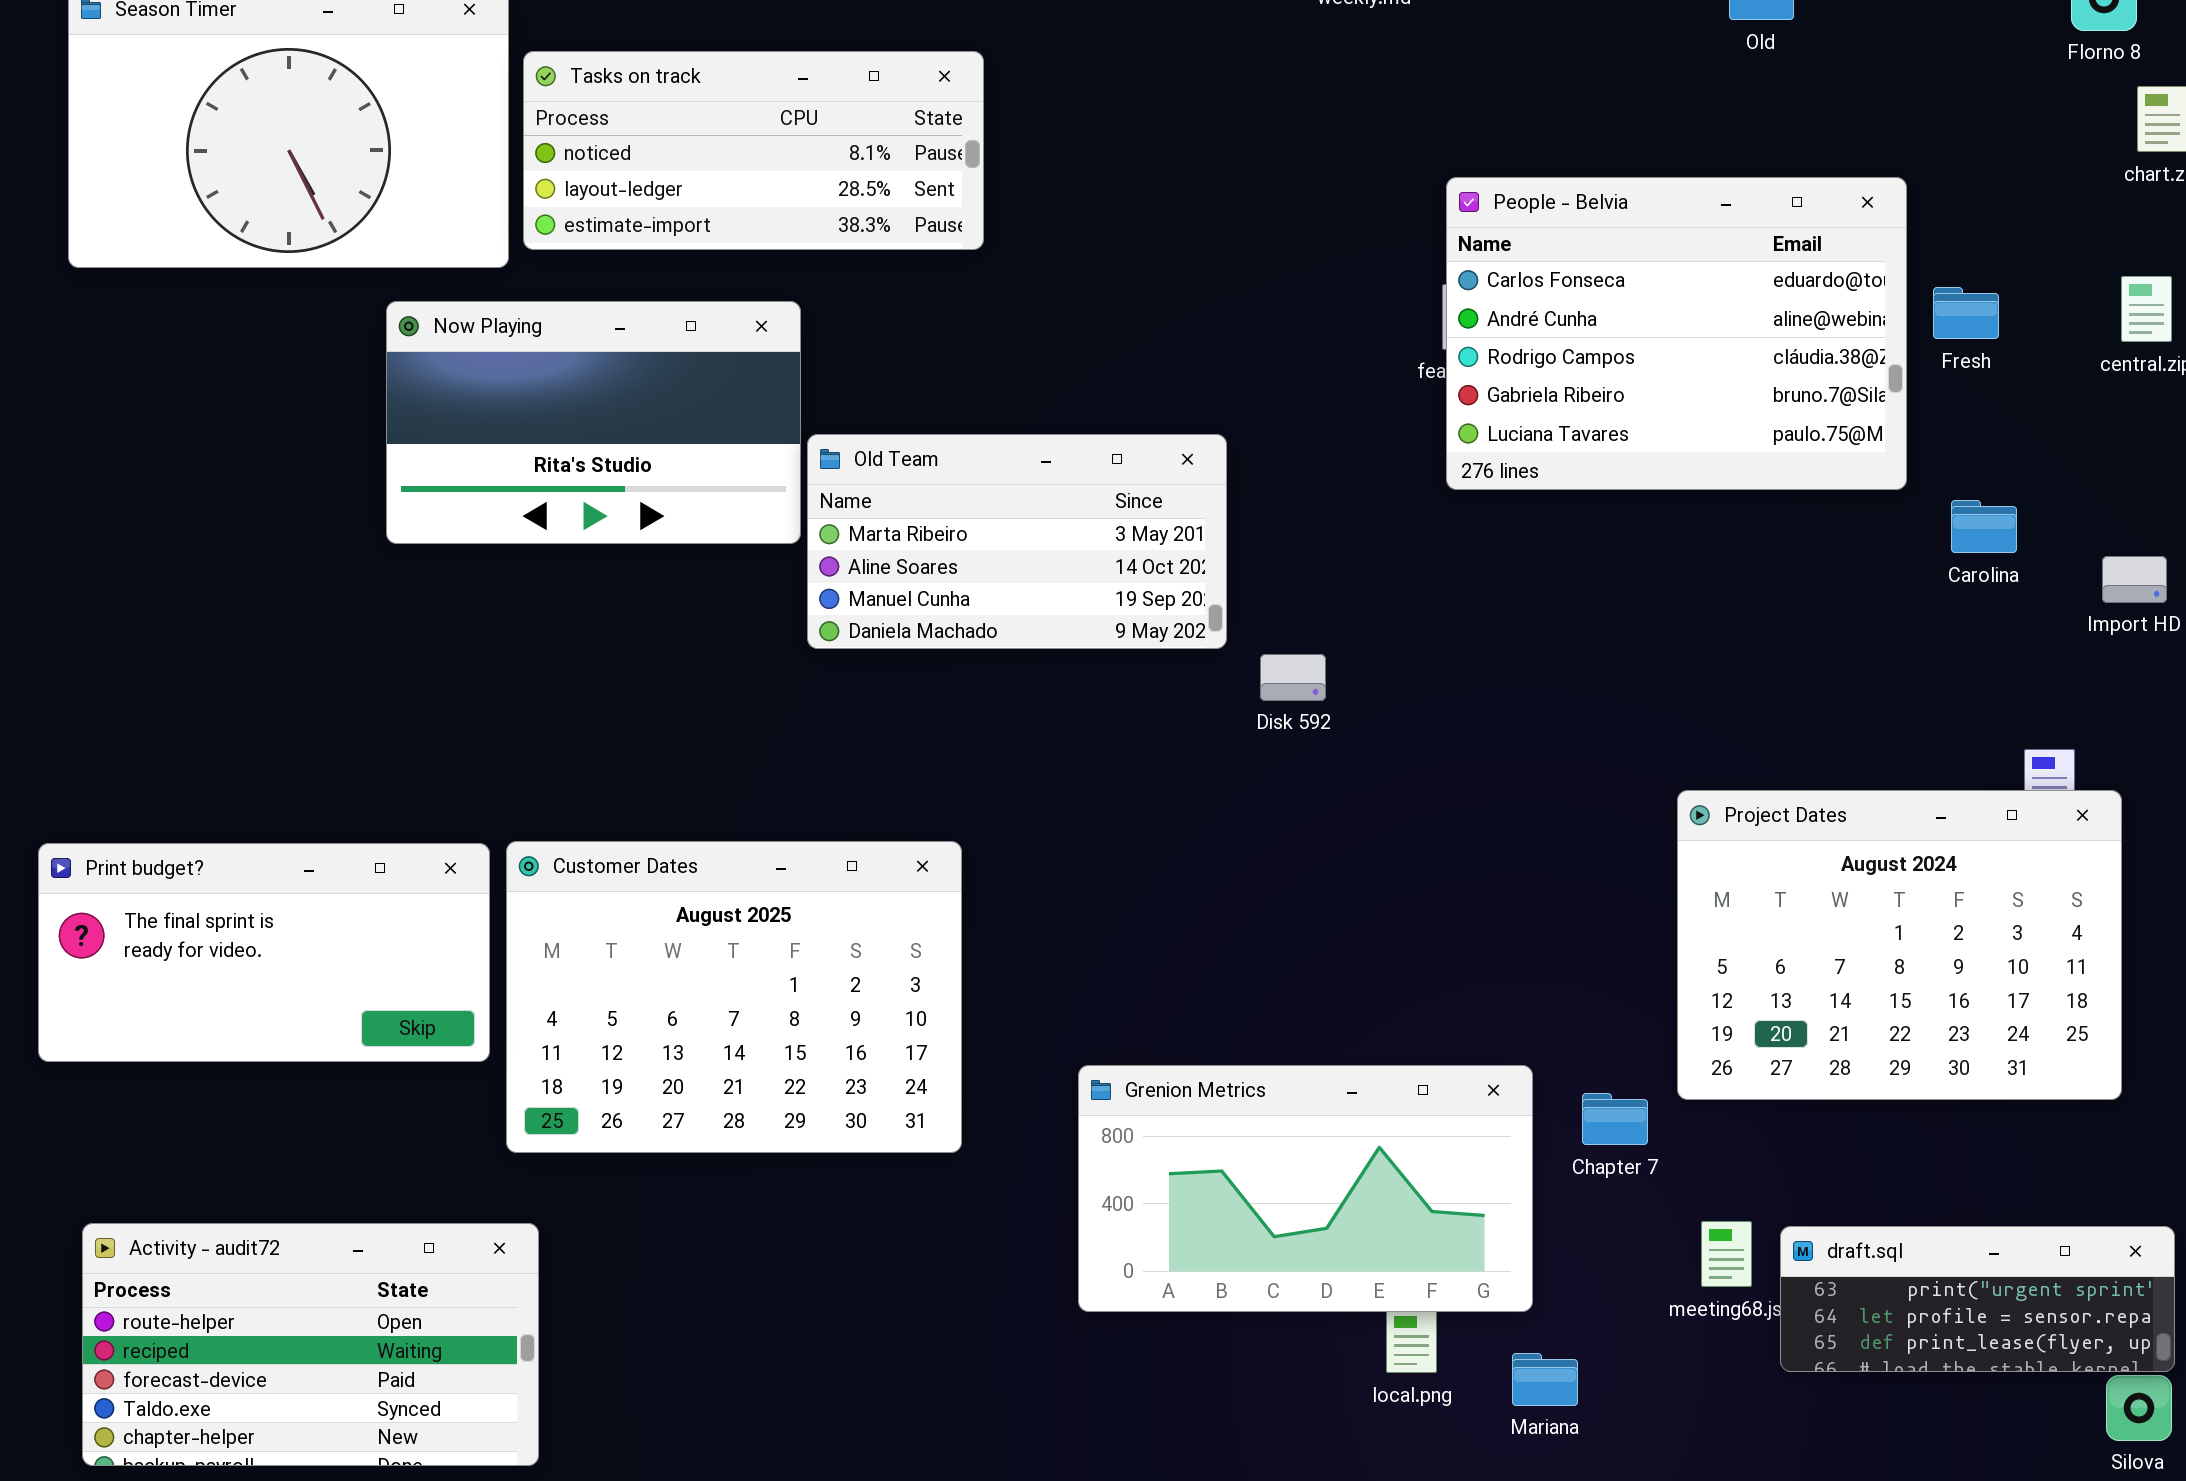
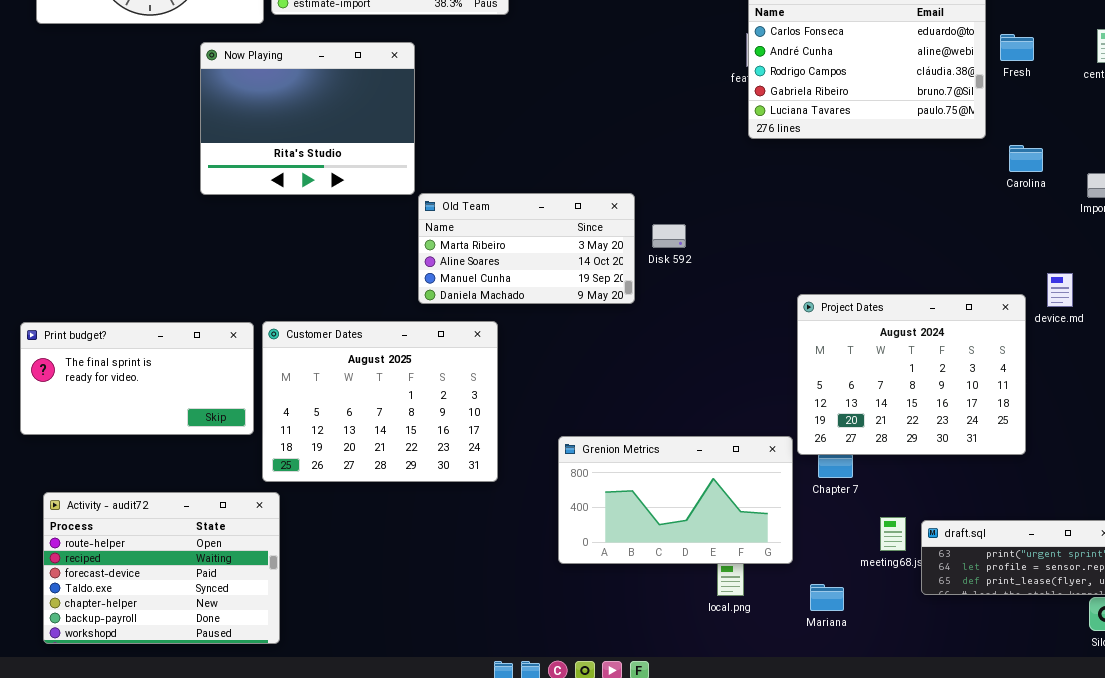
Now Playing: [386,301,801,544] -> [200,42,415,195], resized
Old Team: [807,434,1227,649] -> [418,193,635,304], moved
Project Dates: [1677,790,2122,1100] -> [797,294,1026,455], moved
Activity - audit72: [82,1223,539,1466] -> [43,492,280,644], resized
Mariana: [1512,1353,1578,1406] -> [810,584,844,611], moved

